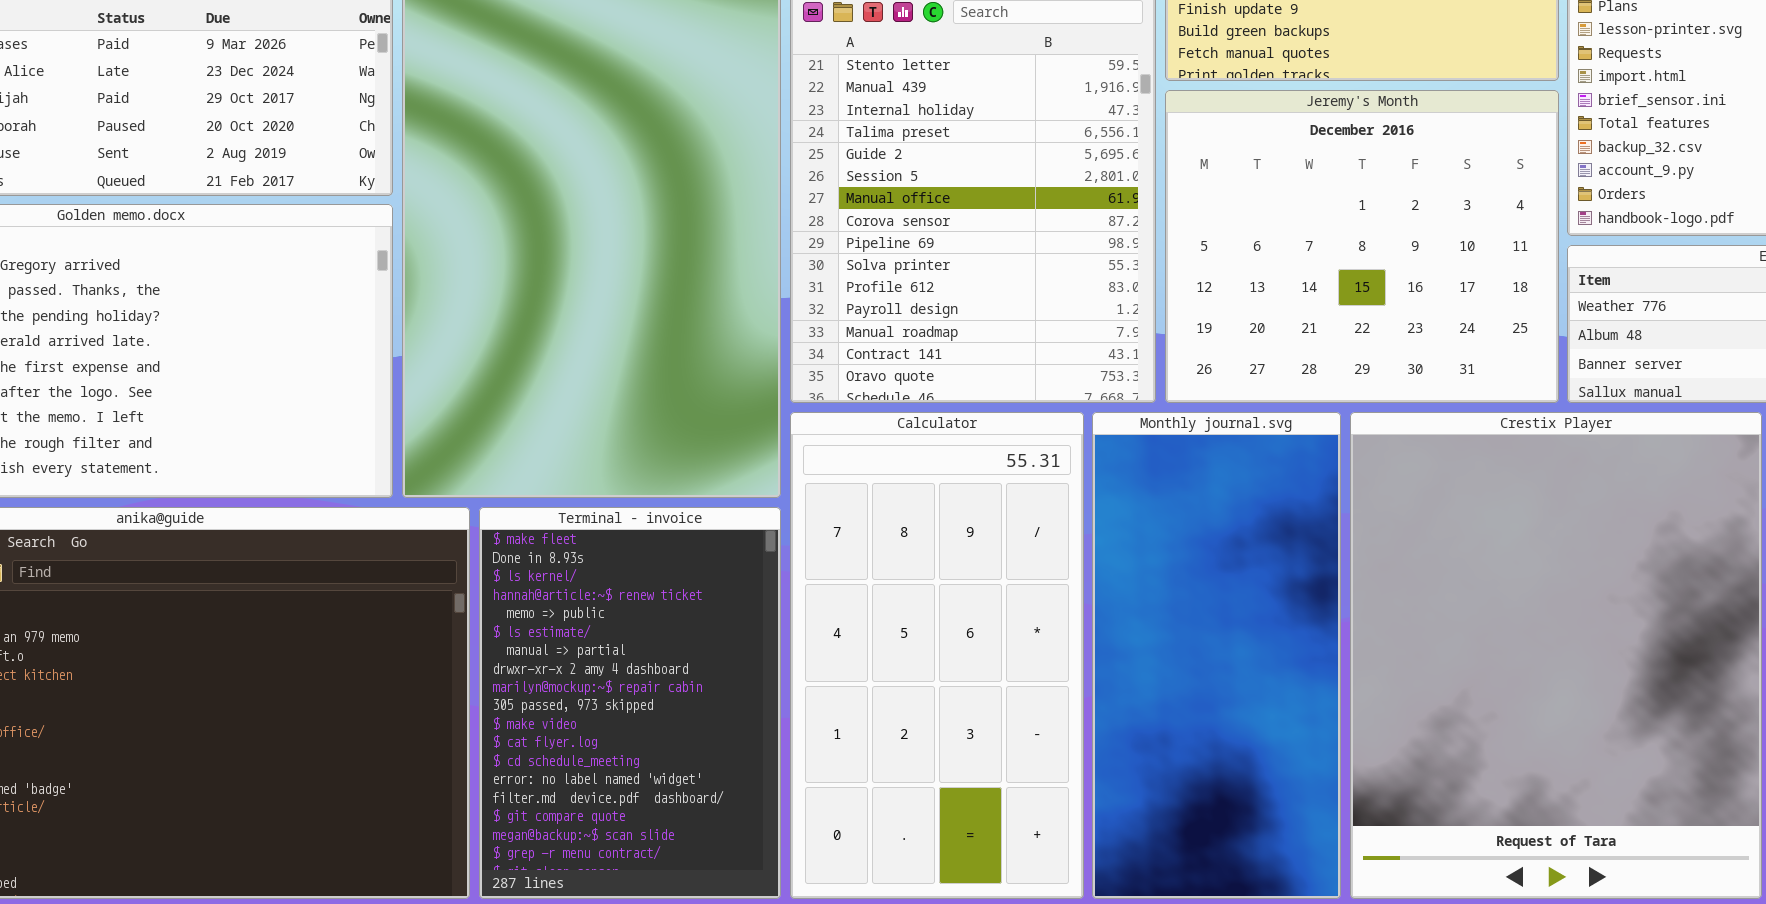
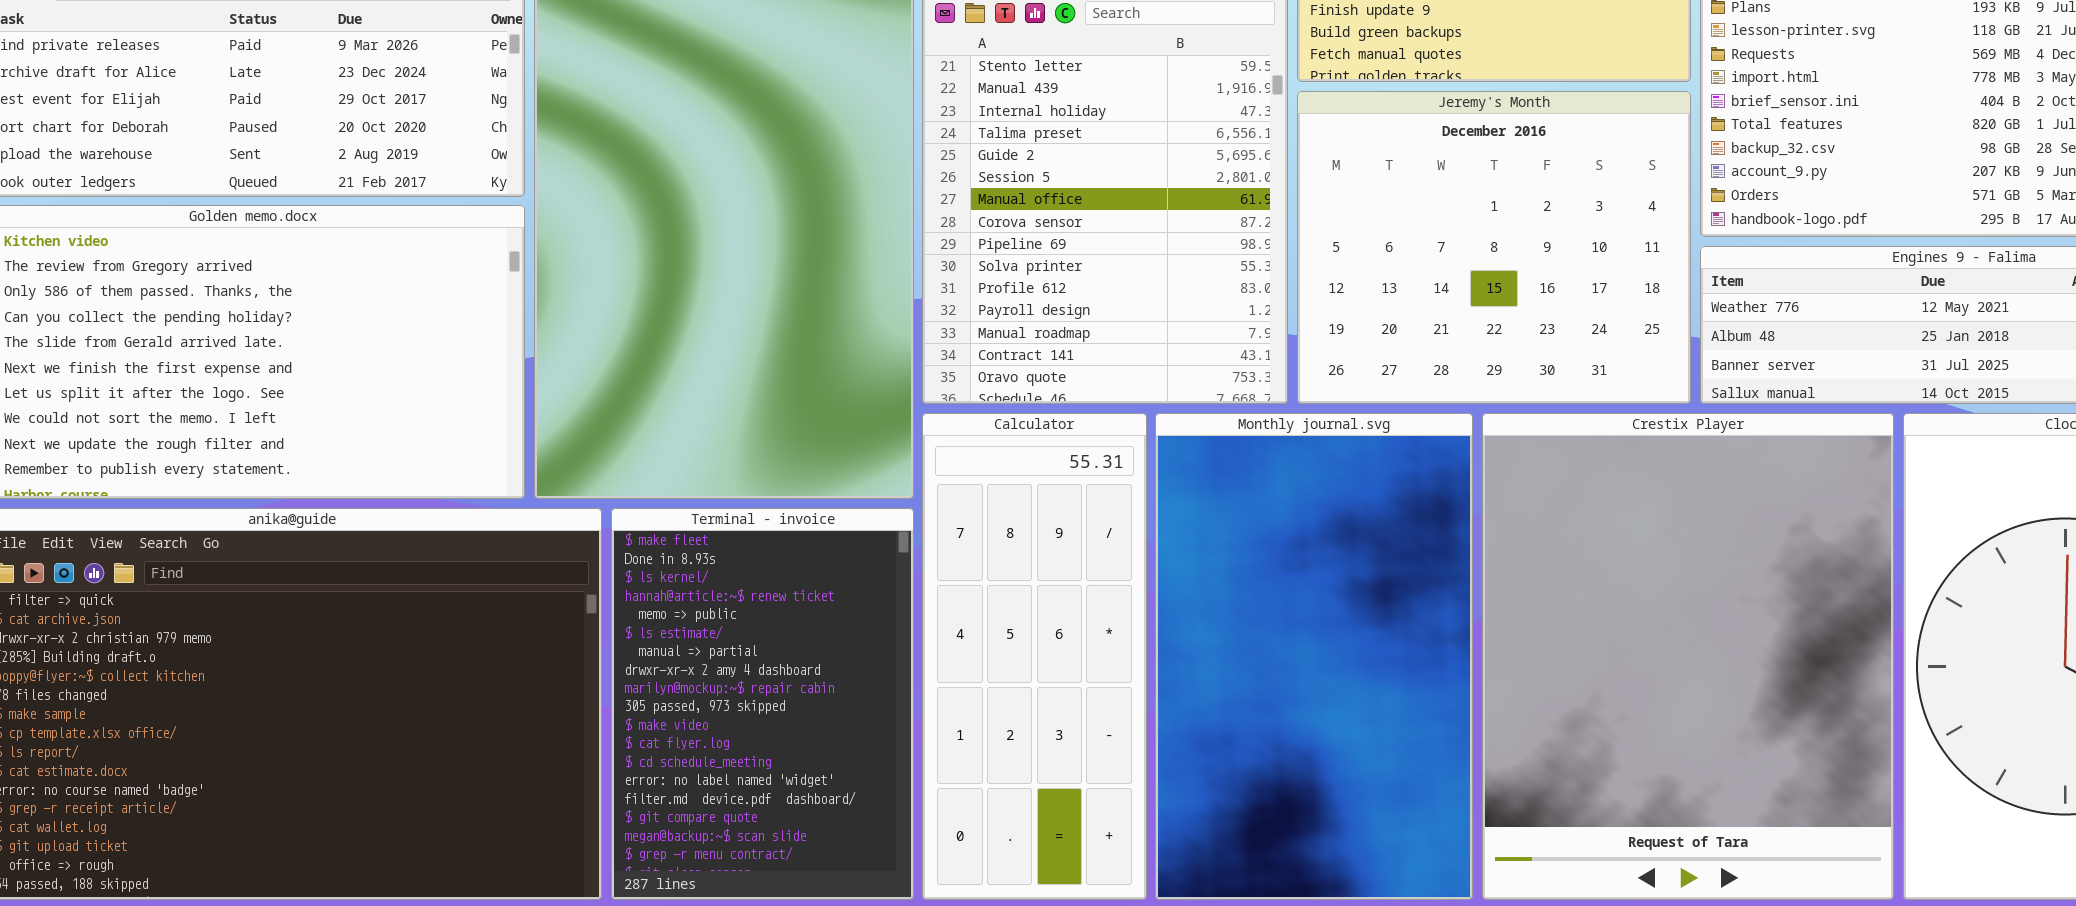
Calculator: [790,412,1084,899] -> [922,413,1147,900], resized
Monthly journal.svg: [1092,412,1341,899] -> [1155,413,1473,900], resized

